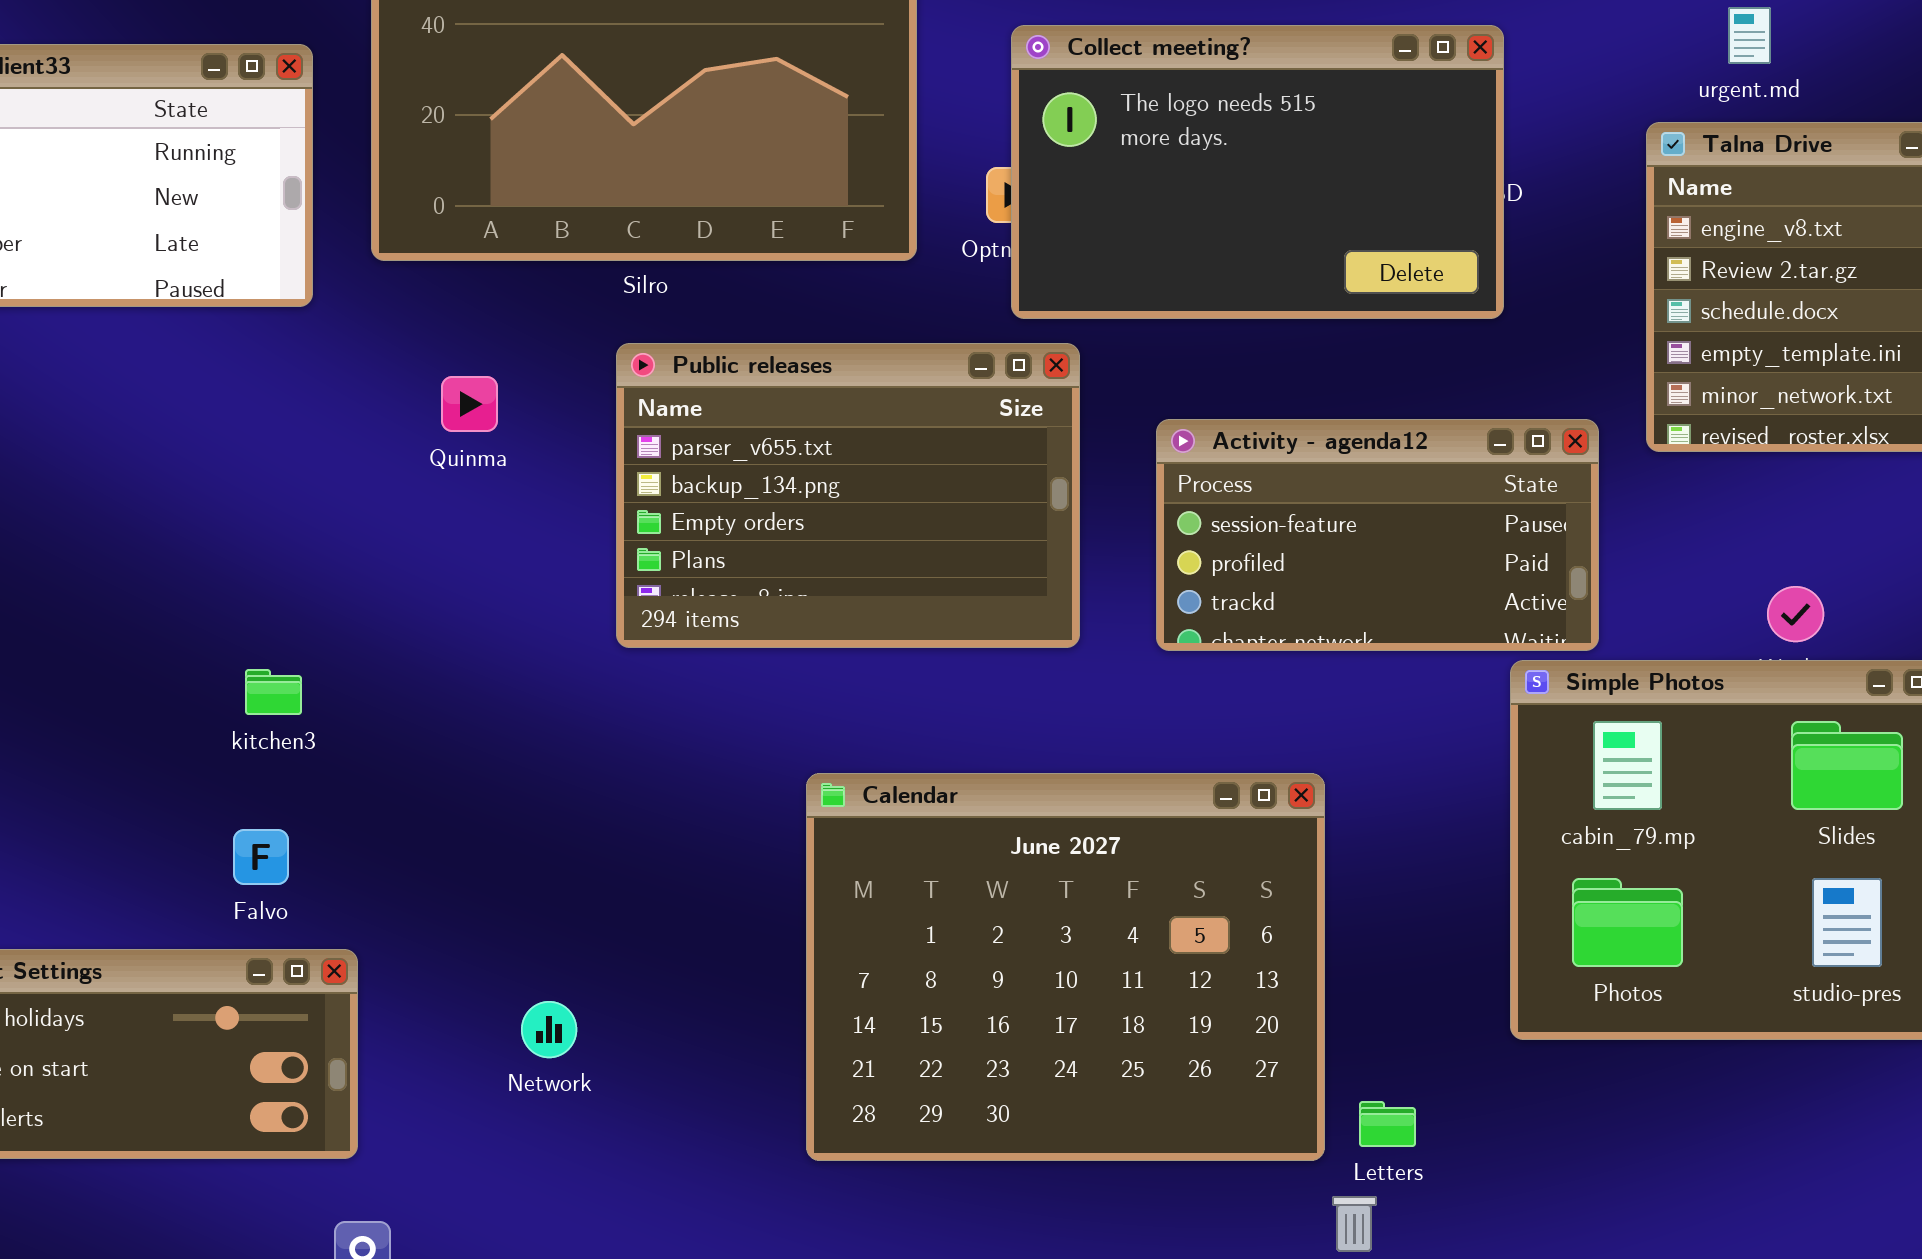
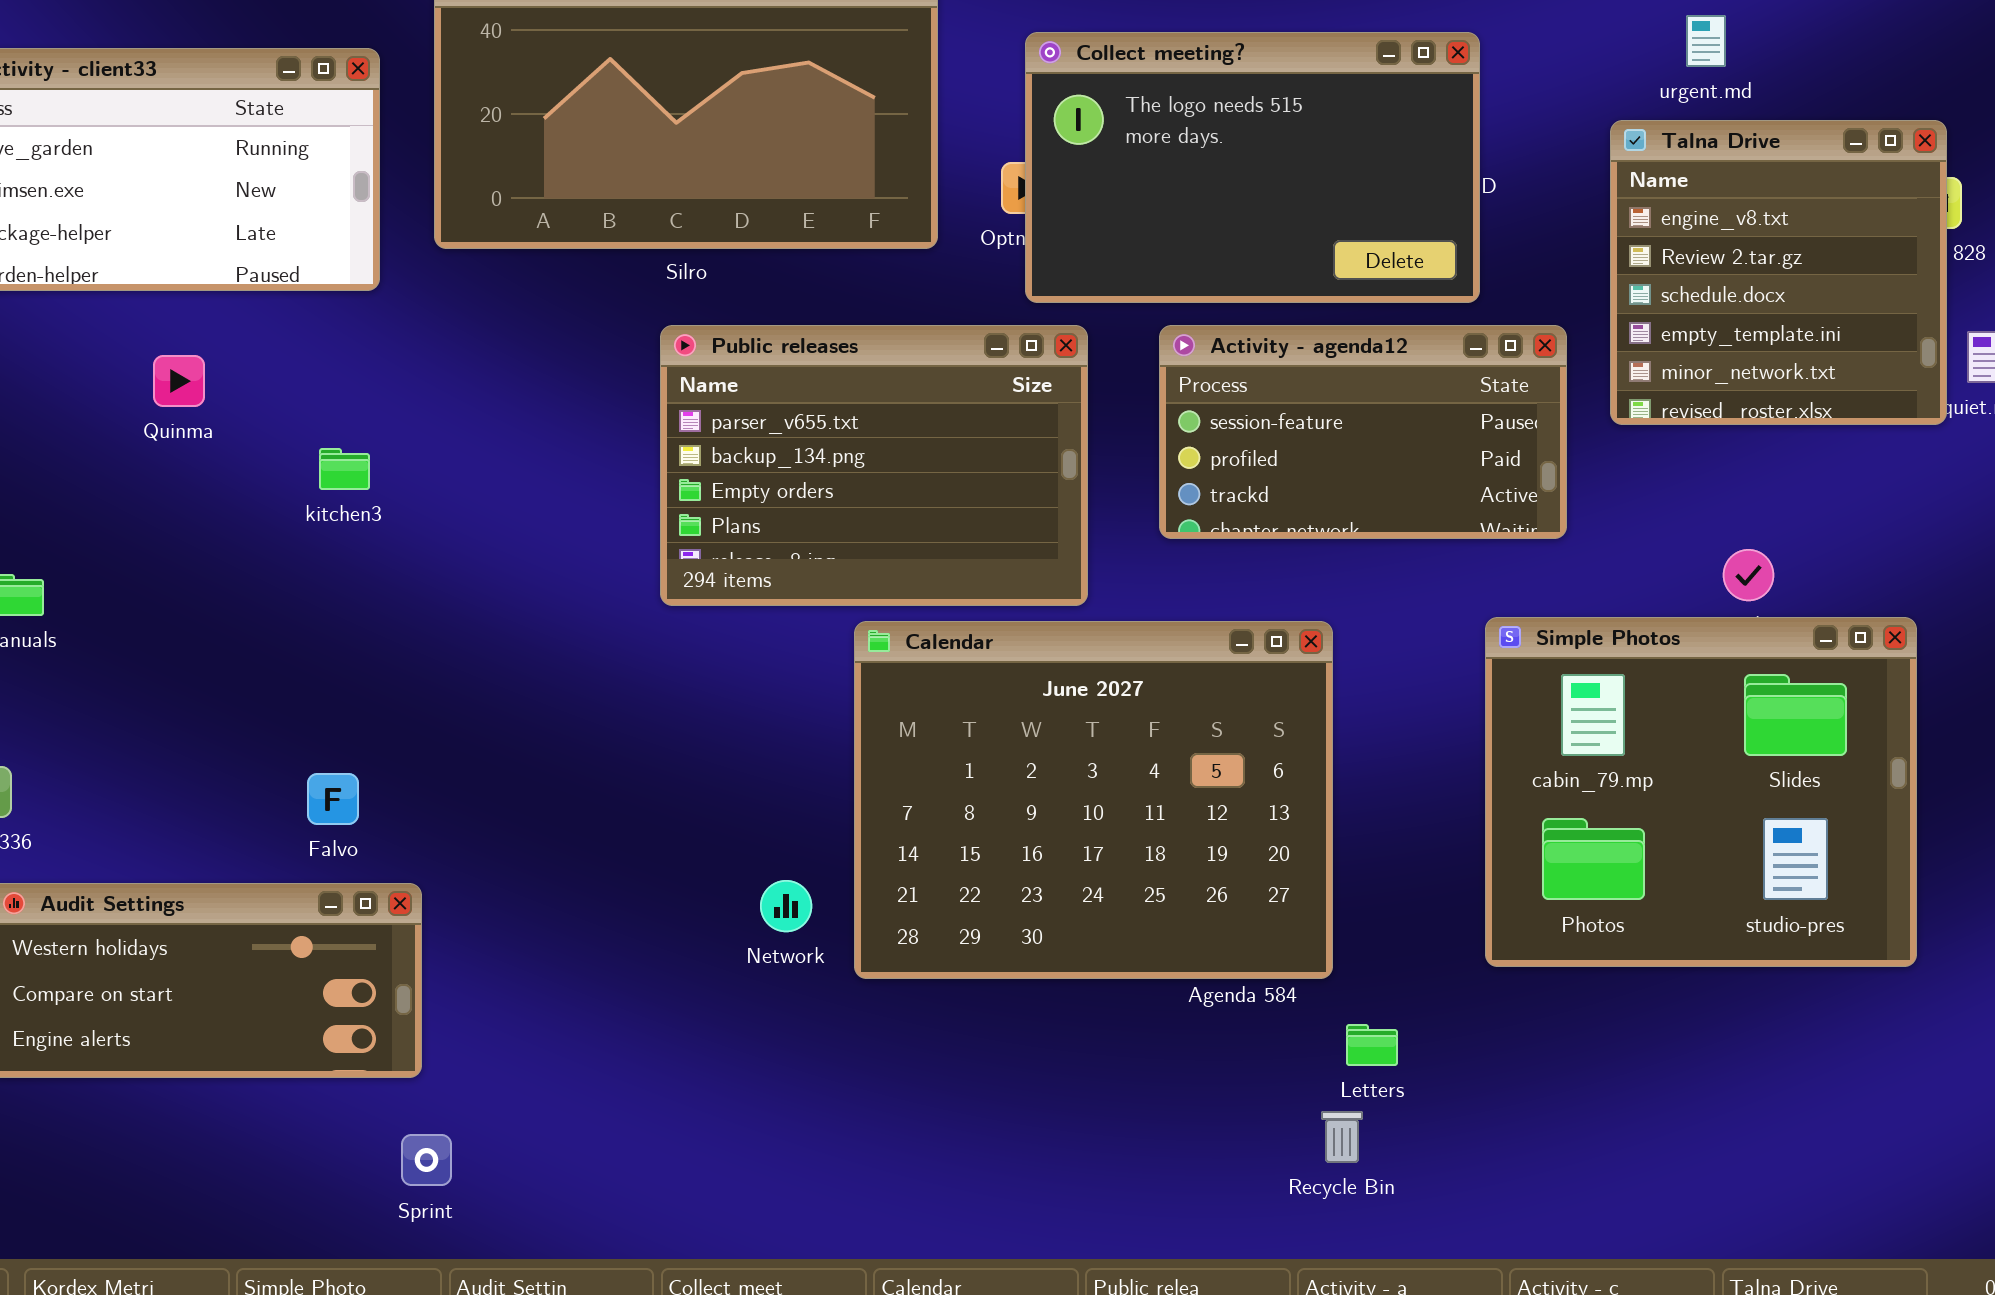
Quinma: [441,376,498,432] -> [153,355,205,407], moved
Activity - agenda12: [1156,419,1599,651] -> [1159,325,1567,539], moved
kitchen3: [245,669,302,715] -> [319,448,370,490], moved
Calendar: [806,773,1325,1161] -> [854,621,1333,979], moved
Network: [521,1001,577,1058] -> [760,880,812,932], moved

